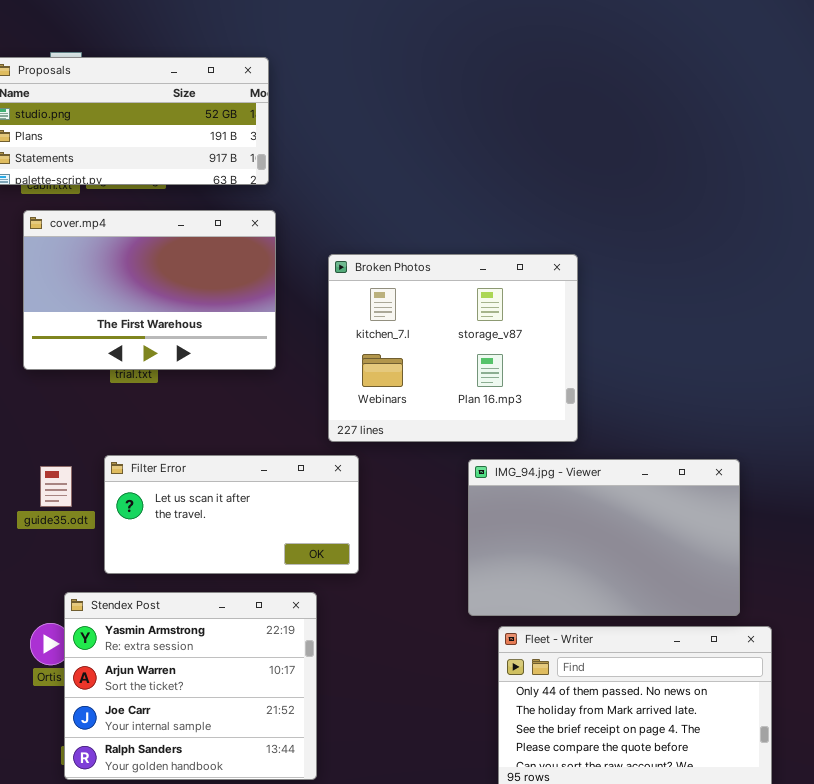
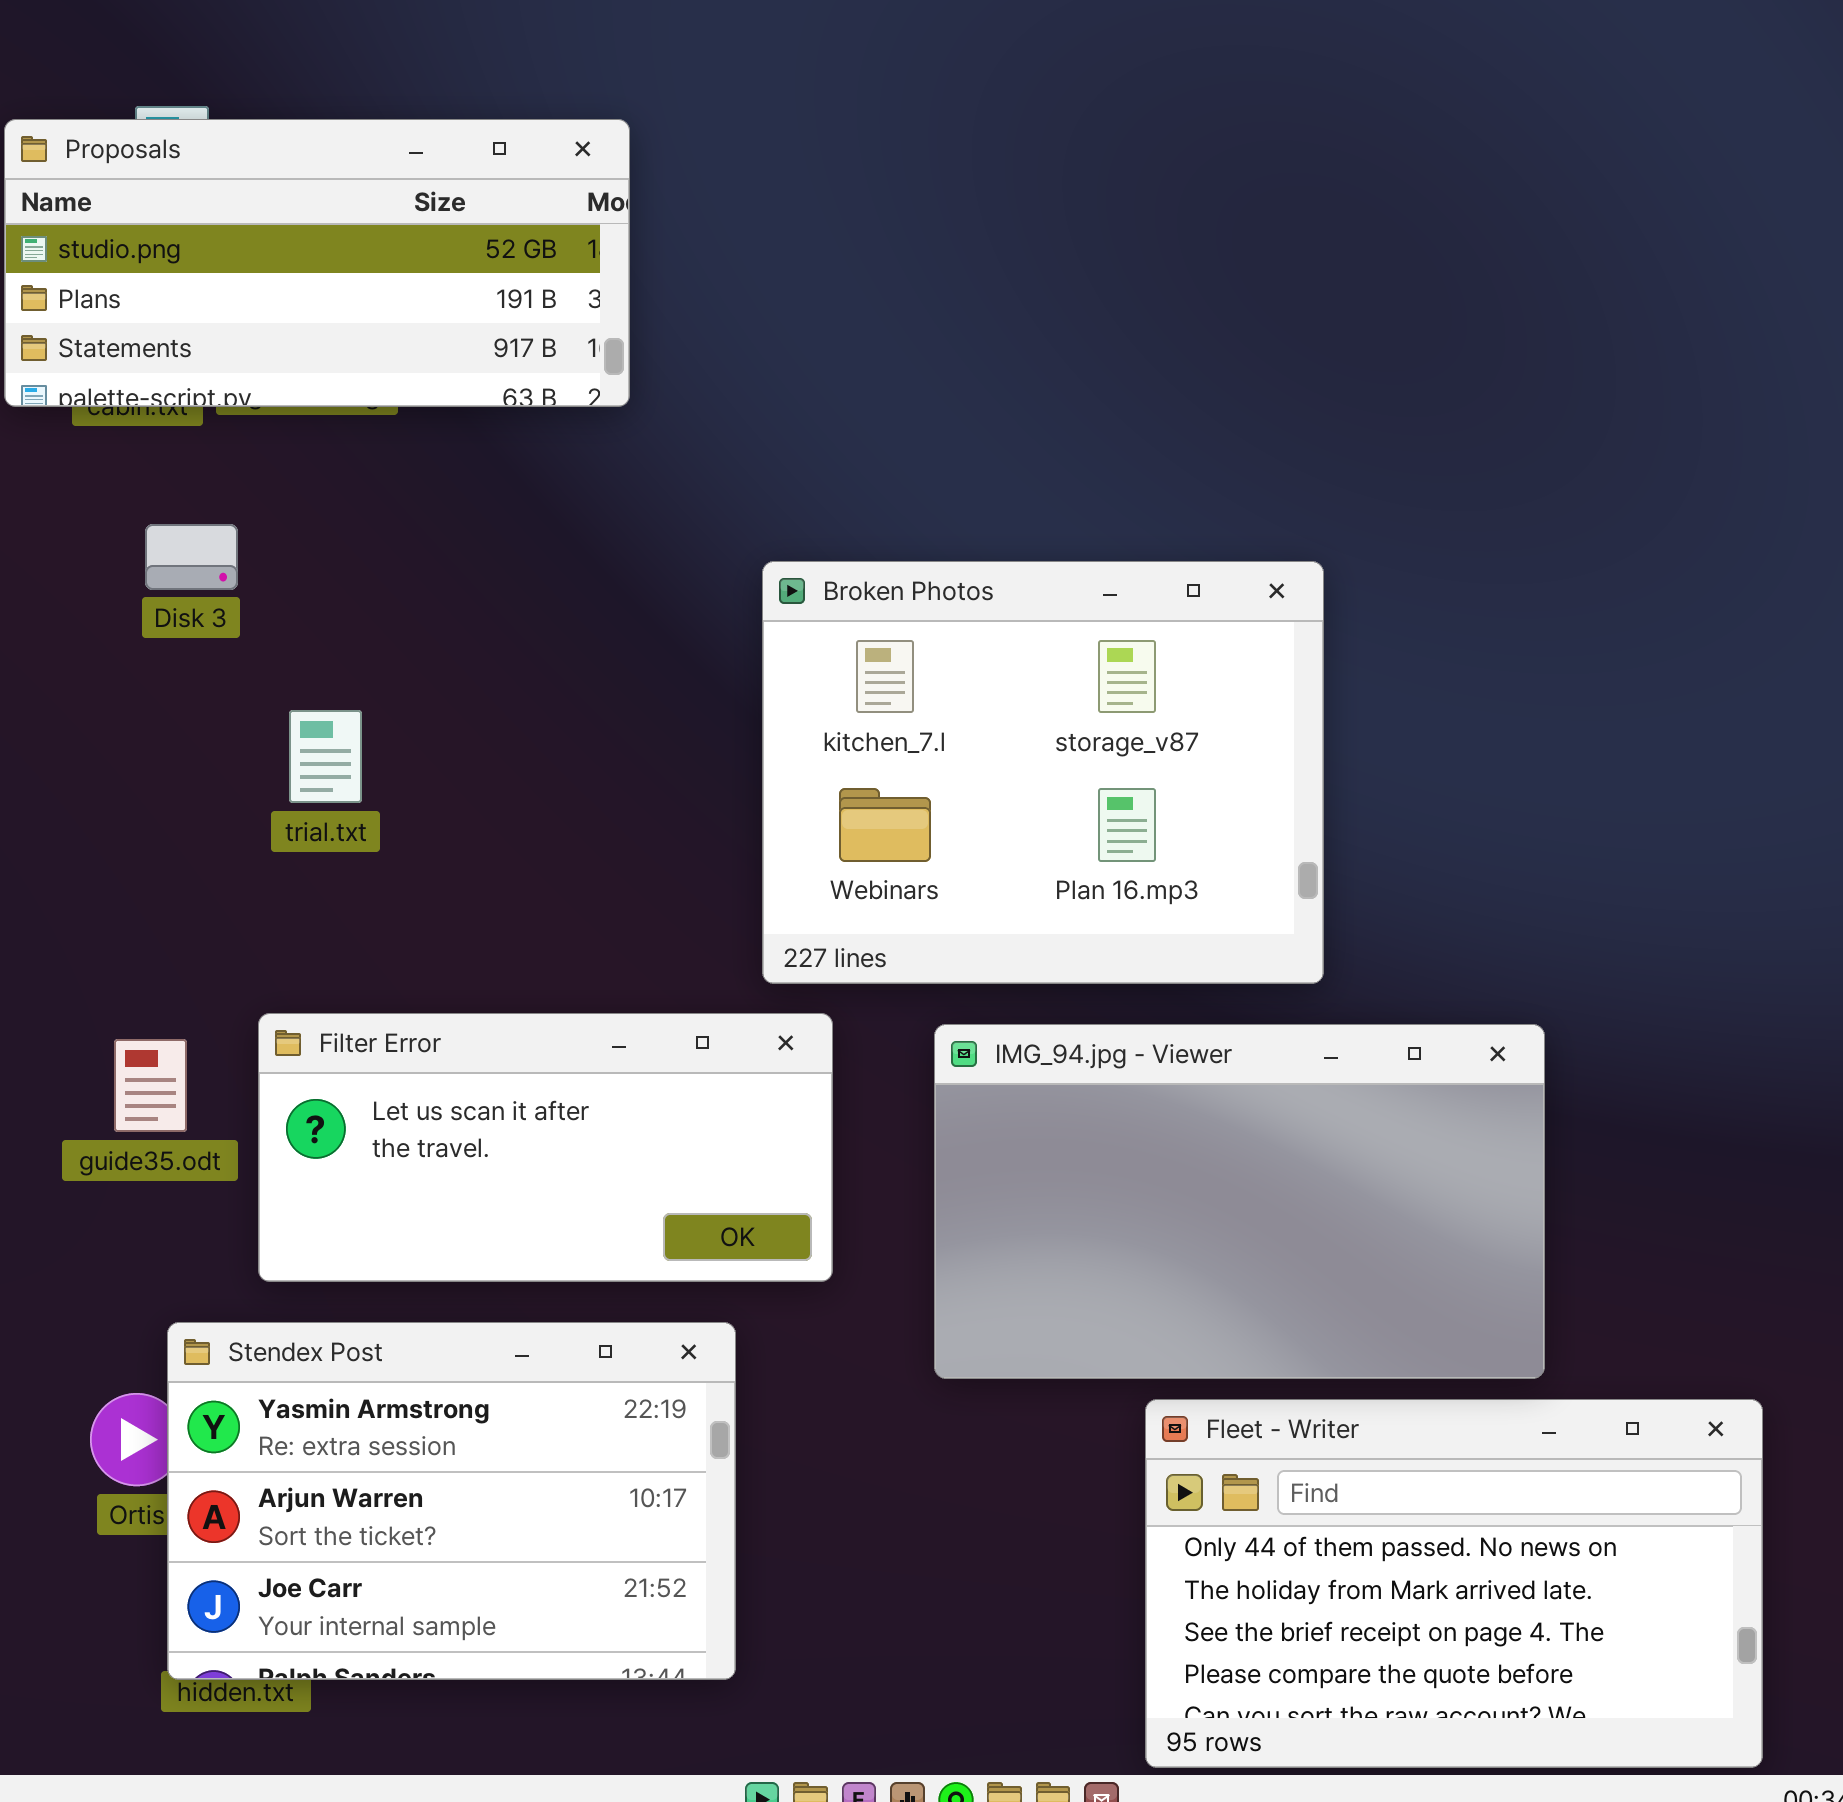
cover.mp4: [23,210,276,370] -> none, closed
IMG_94.jpg - Viewer: [468,459,740,616] -> [934,1024,1545,1379], moved
Stendex Post: [64,592,317,780] -> [167,1322,736,1680], resized

